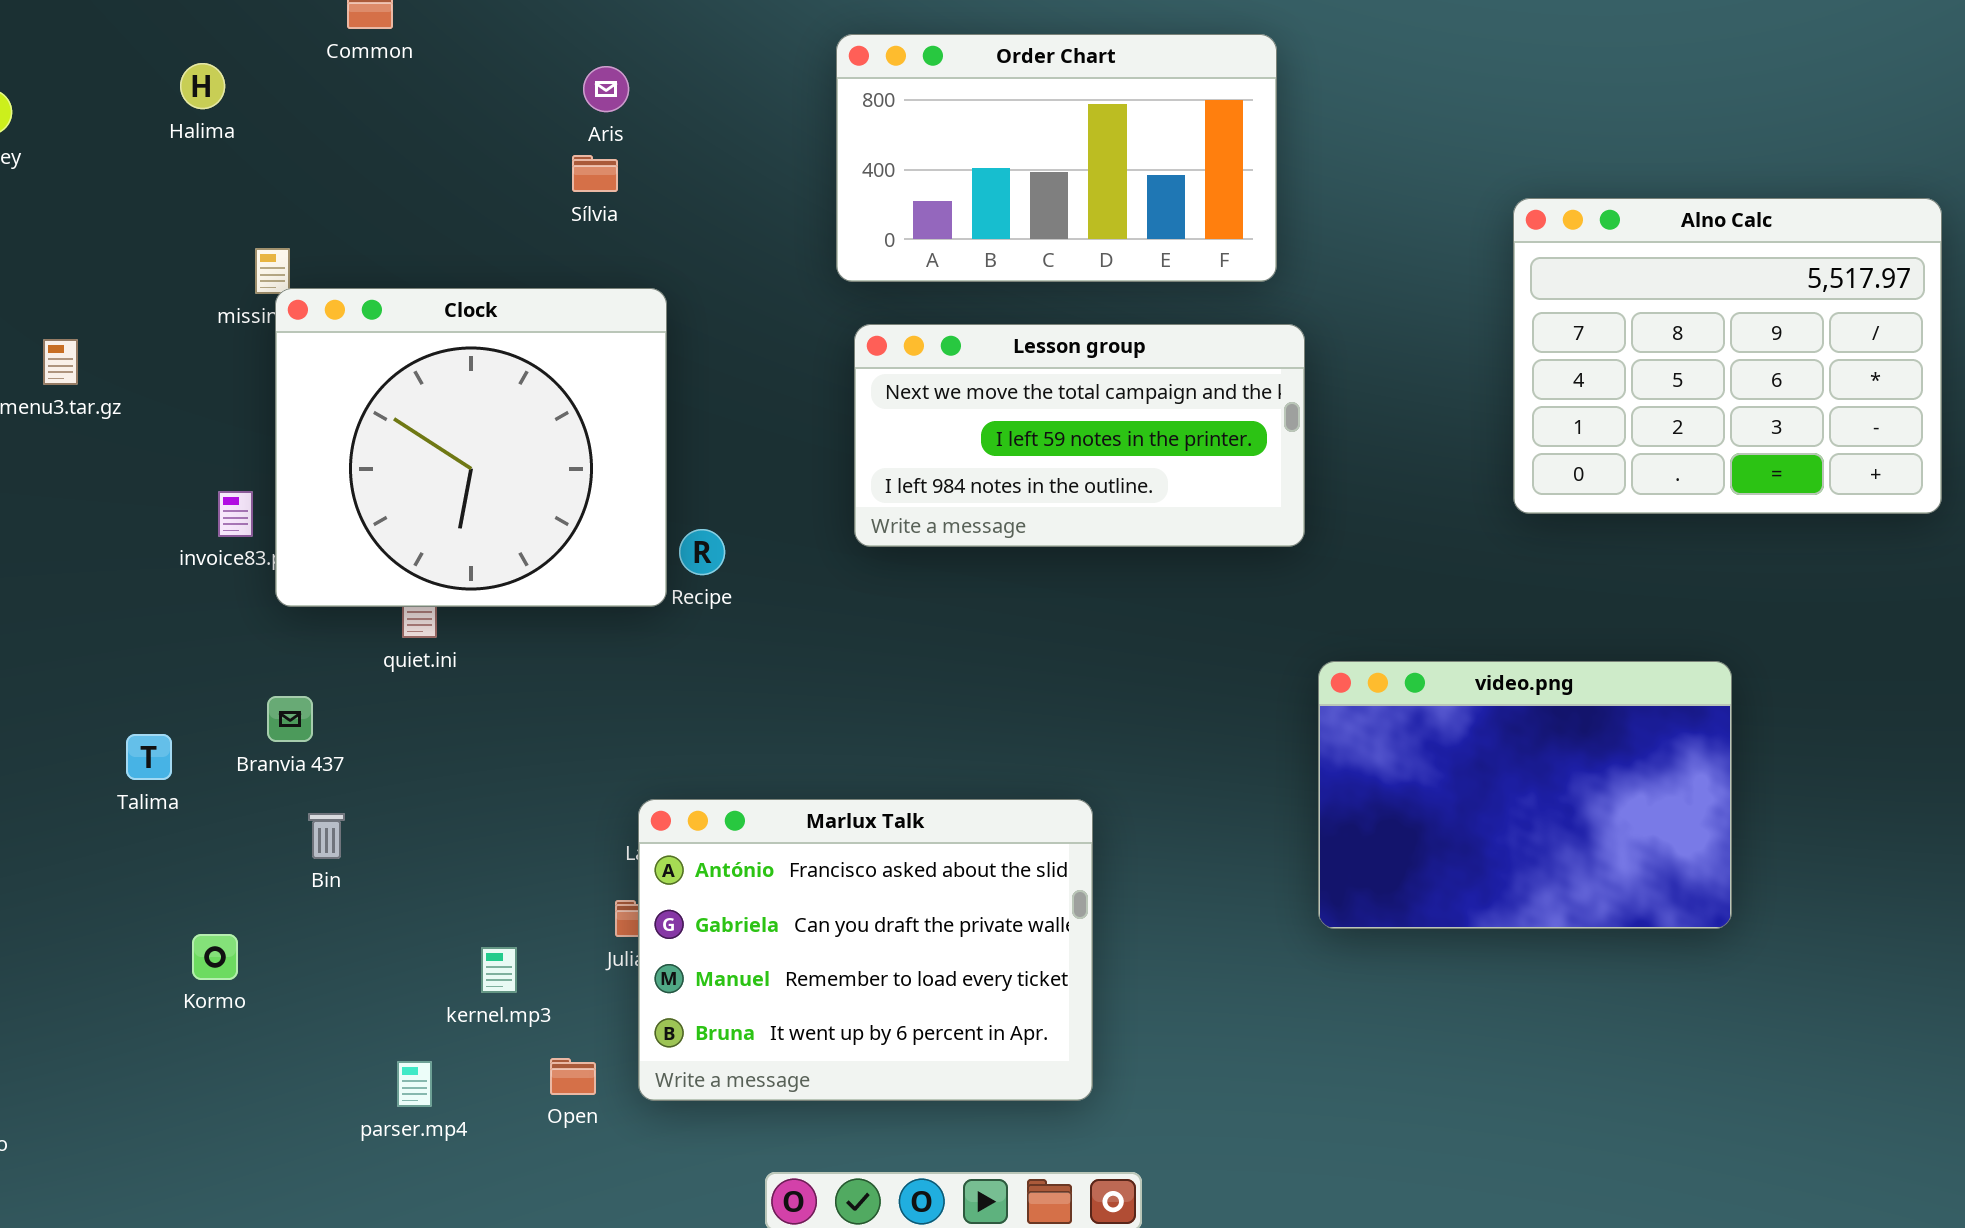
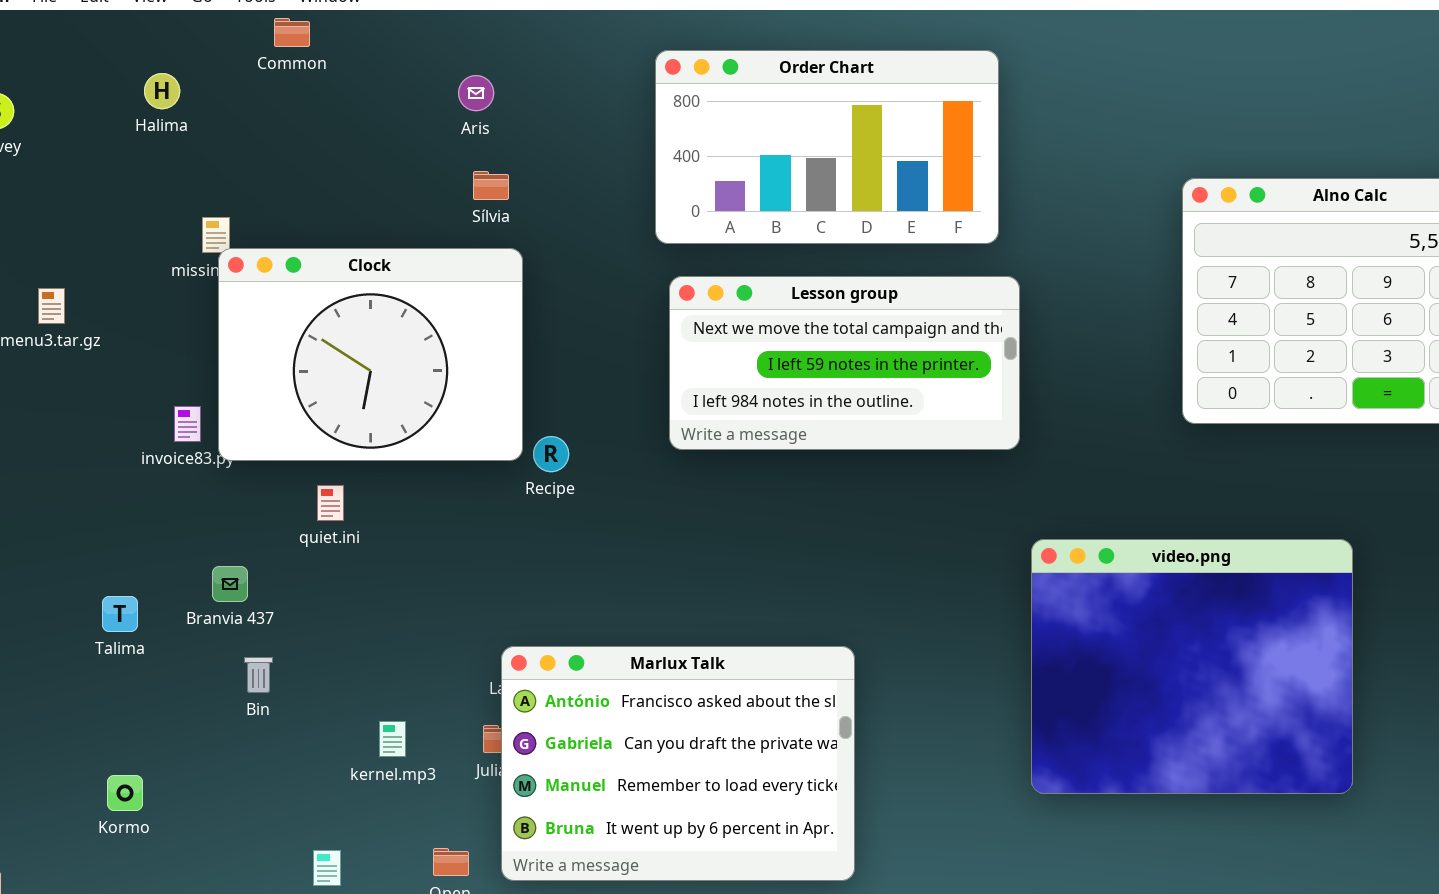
Sílvia: [572,155,618,192] -> [473,171,509,200], moved
Clock: [275,288,667,607] -> [218,248,523,461], resized
video.png: [1318,661,1732,929] -> [1031,539,1353,794], resized
Kormo: [192,934,238,980] -> [107,775,143,811], moved
kernel.mp3: [481,947,517,993] -> [379,721,406,757], moved

